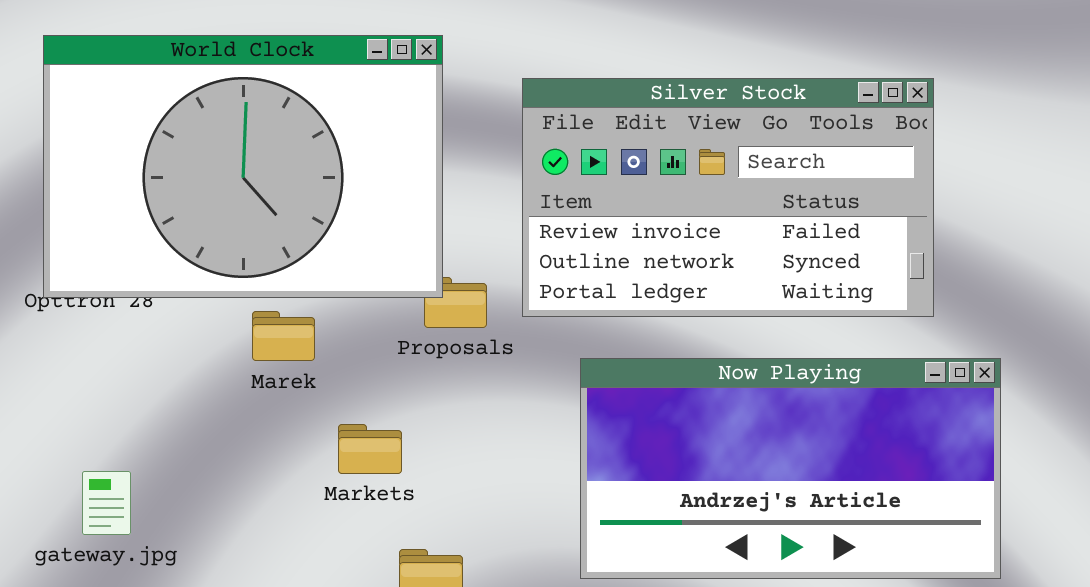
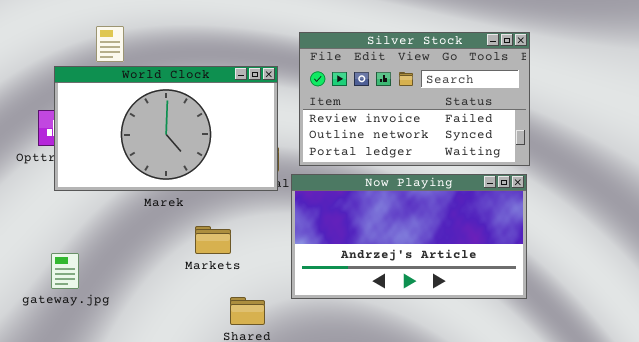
World Clock: [43,35,443,298] -> [54,66,278,191], moved, resized
Now Playing: [580,358,1001,579] -> [291,174,527,299], moved

